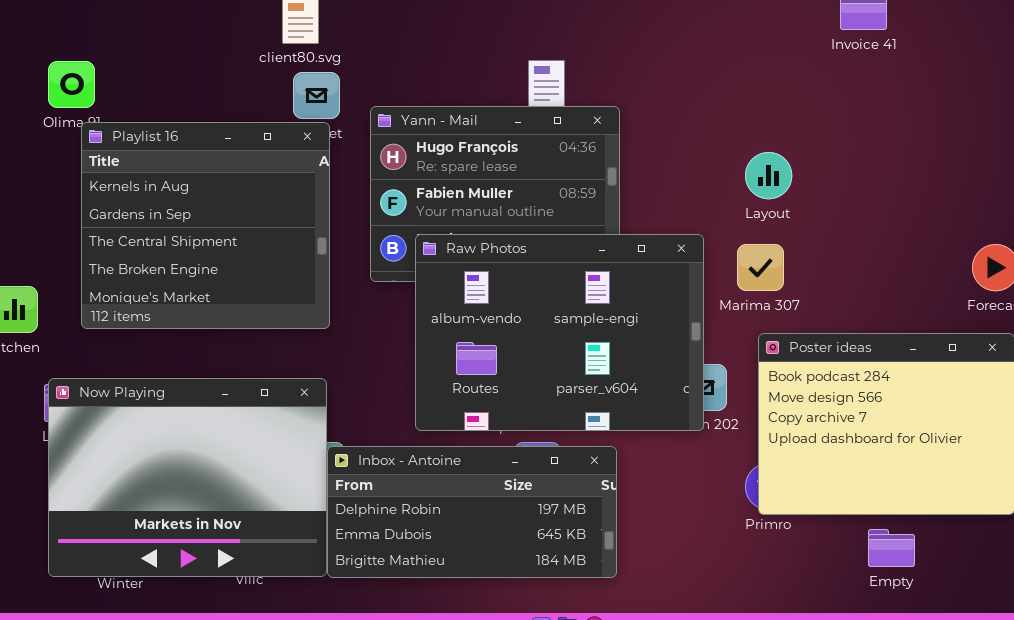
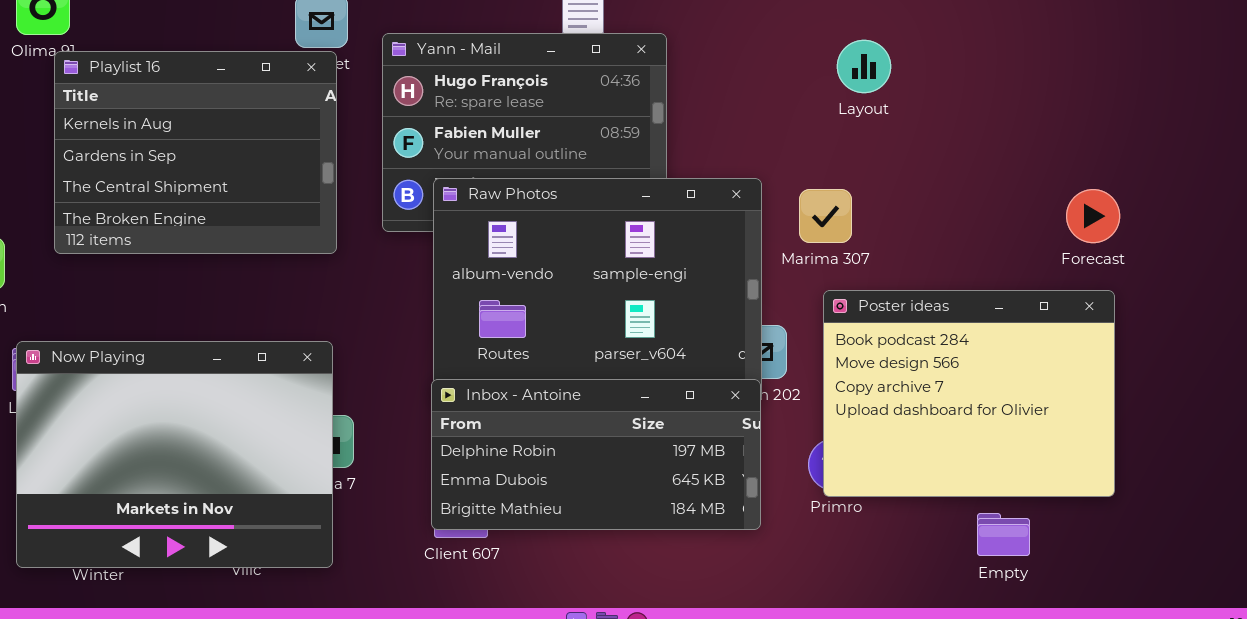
Playlist 16: [81,122,330,329] -> [54,51,337,254], resized
Layout: [745,152,792,199] -> [837,40,891,93], moved
Inbox - Antoine: [327,446,617,578] -> [431,379,761,530], moved
Empty: [868,529,915,567] -> [977,513,1030,556], moved

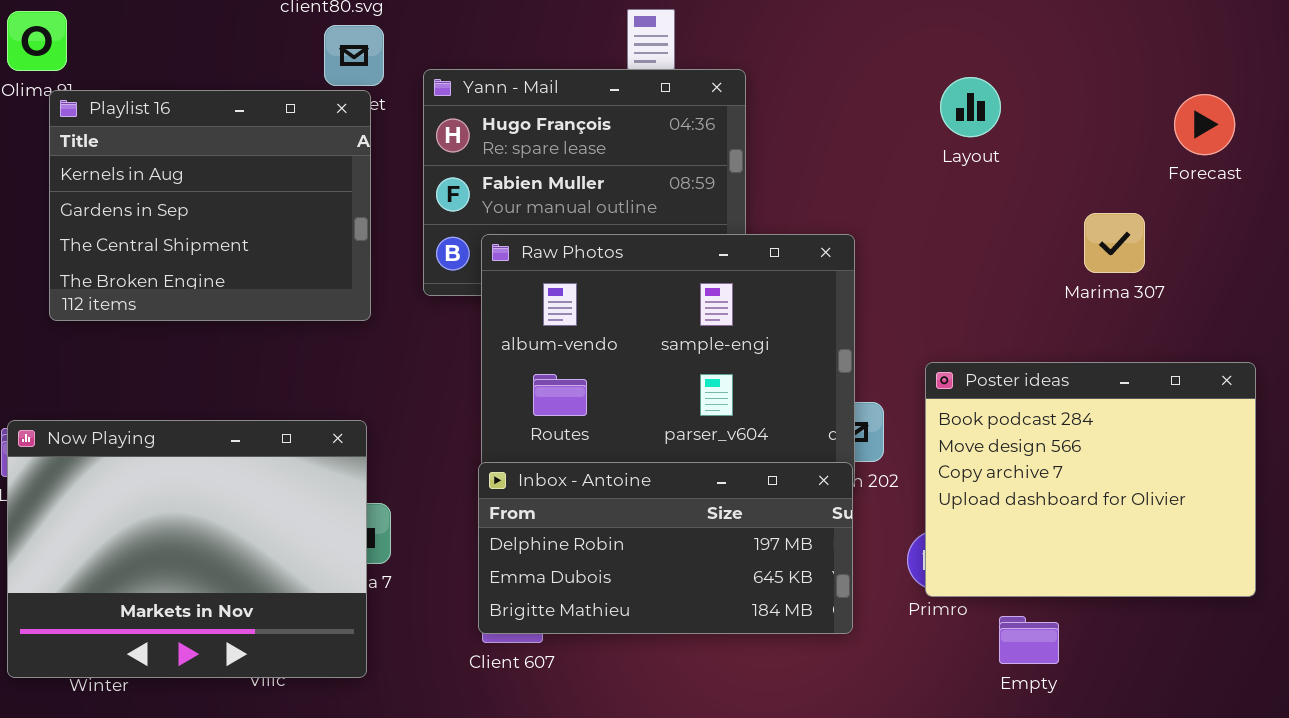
Marima 307: [799,189,852,243] -> [1084,213,1145,273], moved
Forecast: [1066,189,1120,243] -> [1174,94,1235,155], moved
Empty: [977,513,1030,556] -> [999,616,1059,664], moved

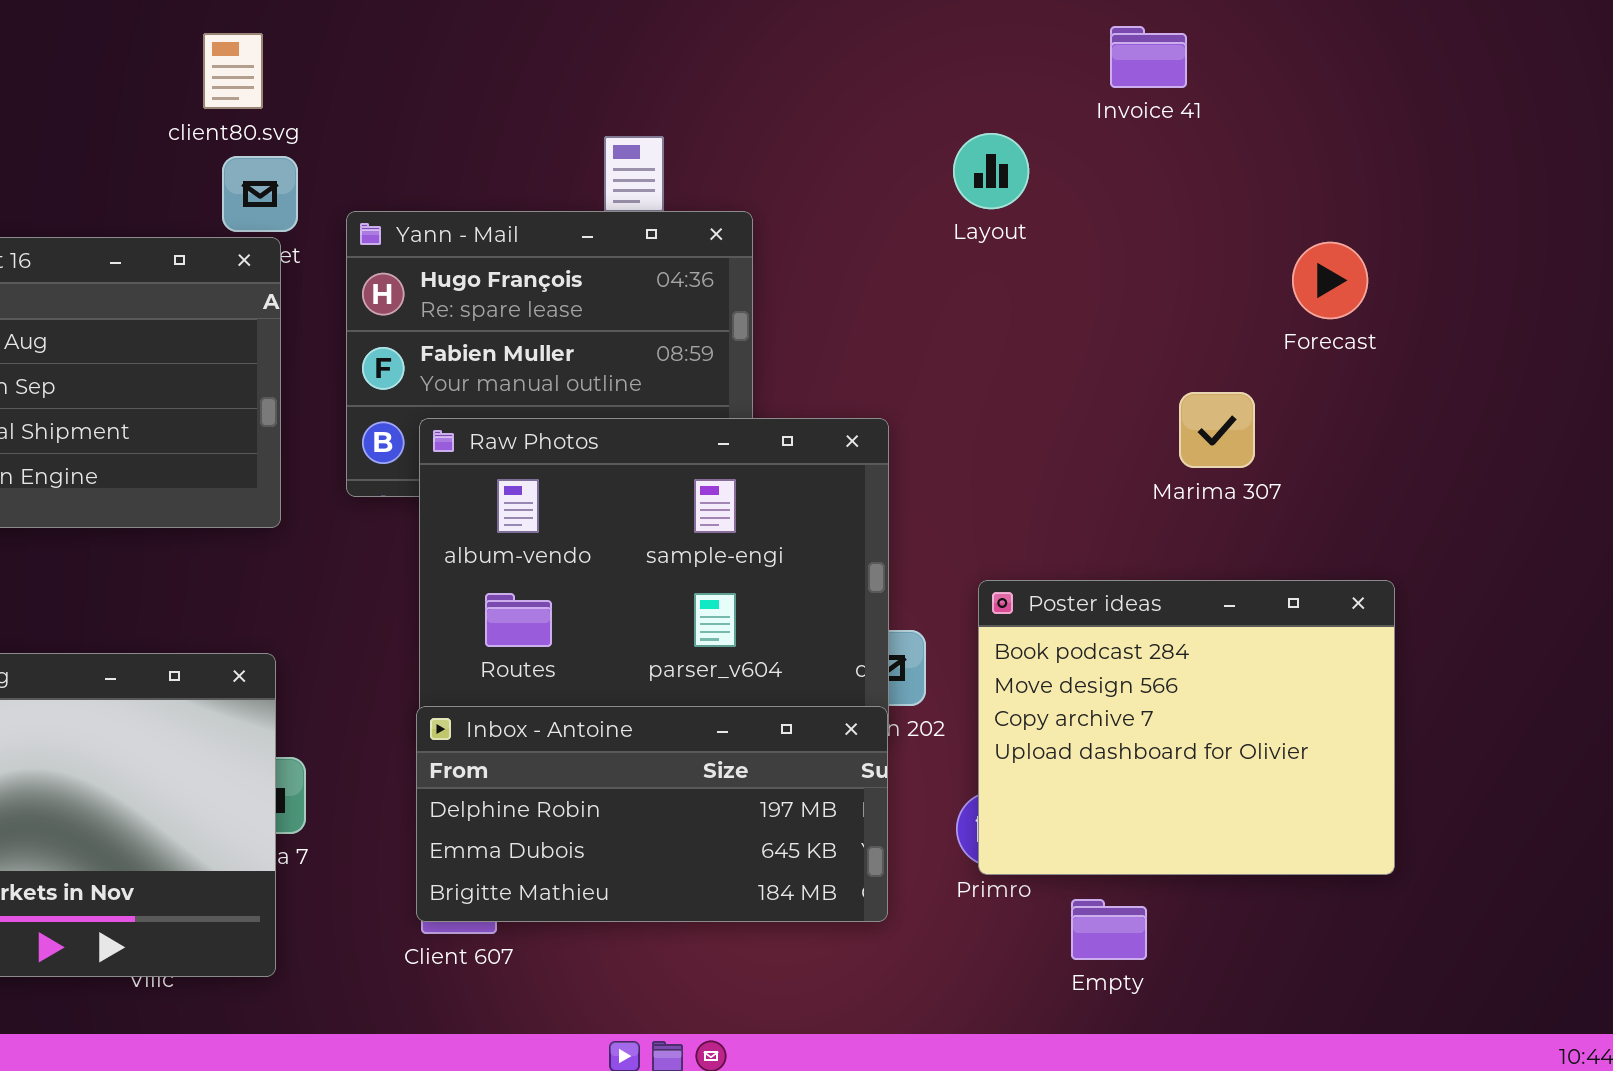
Layout: [940,77,1001,137] -> [953,133,1029,209], moved

